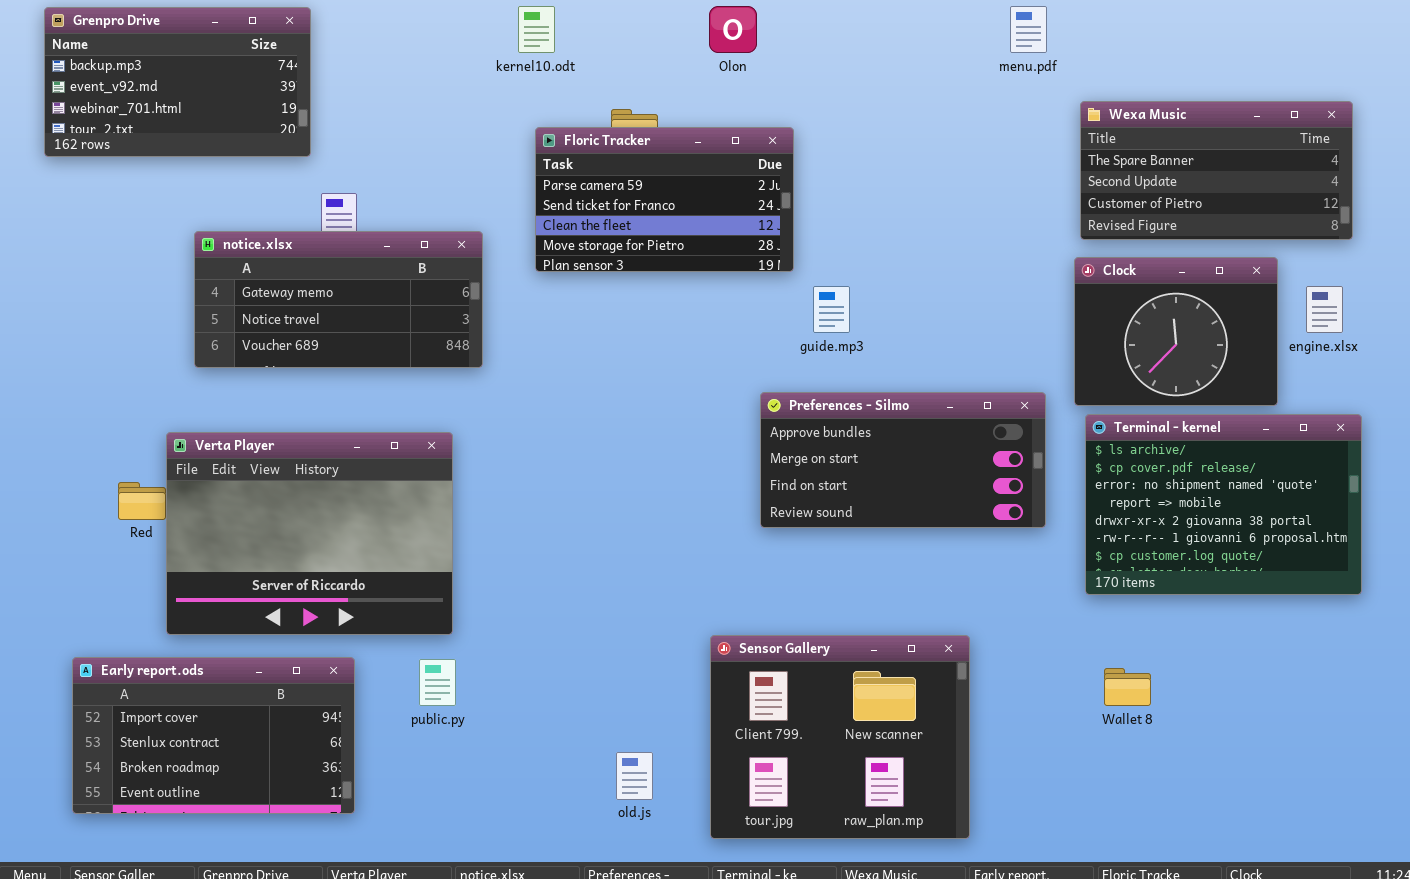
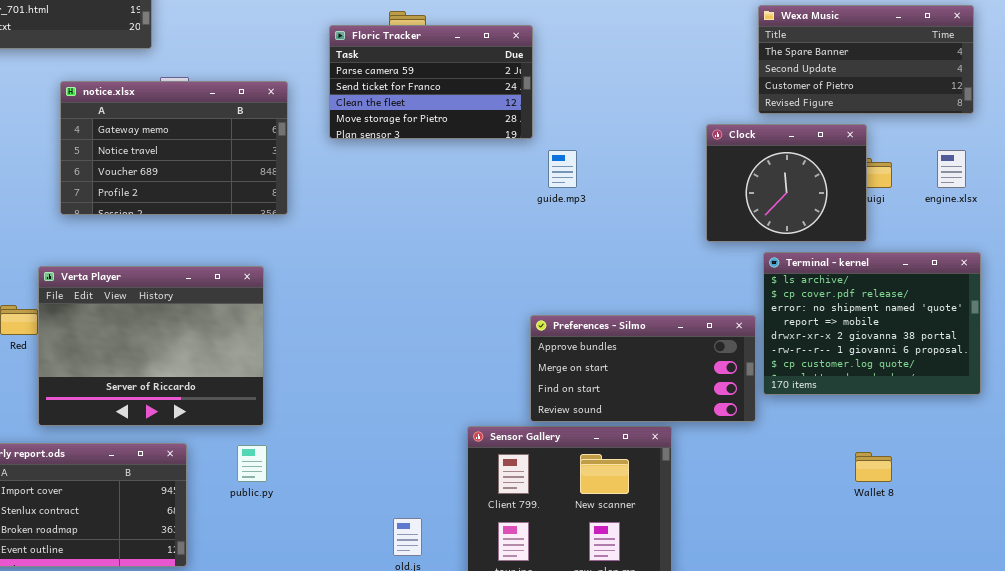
notice.xlsx: [194,231,483,368] -> [60,81,288,215], resized
Clock: [1074,257,1278,406] -> [706,124,867,242], moved
Preferences - Silmo: [760,392,1046,528] -> [530,315,756,422], moved
Wallet 8: [1104,668,1151,706] -> [855,452,892,482], moved

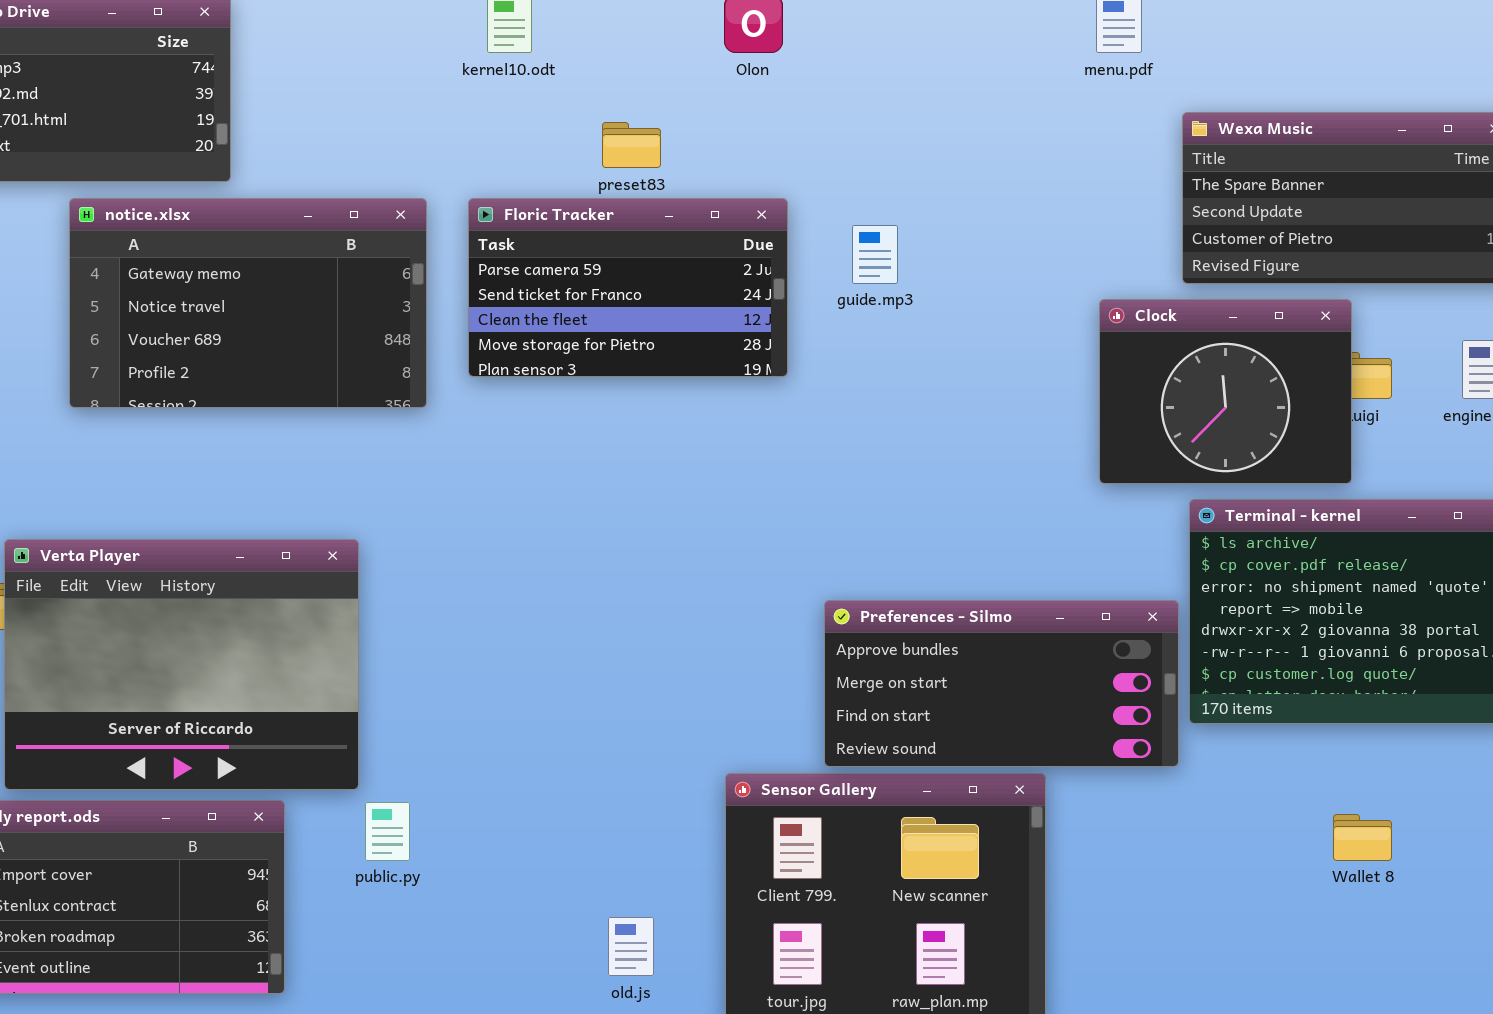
Floric Tracker: [329,25,533,139] -> [468,198,788,377], moved
notice.xlsx: [60,81,288,215] -> [69,198,427,408], moved
guide.mp3: [548,150,577,188] -> [852,225,898,284], moved
Verta Player: [38,266,264,426] -> [4,539,359,790], moved

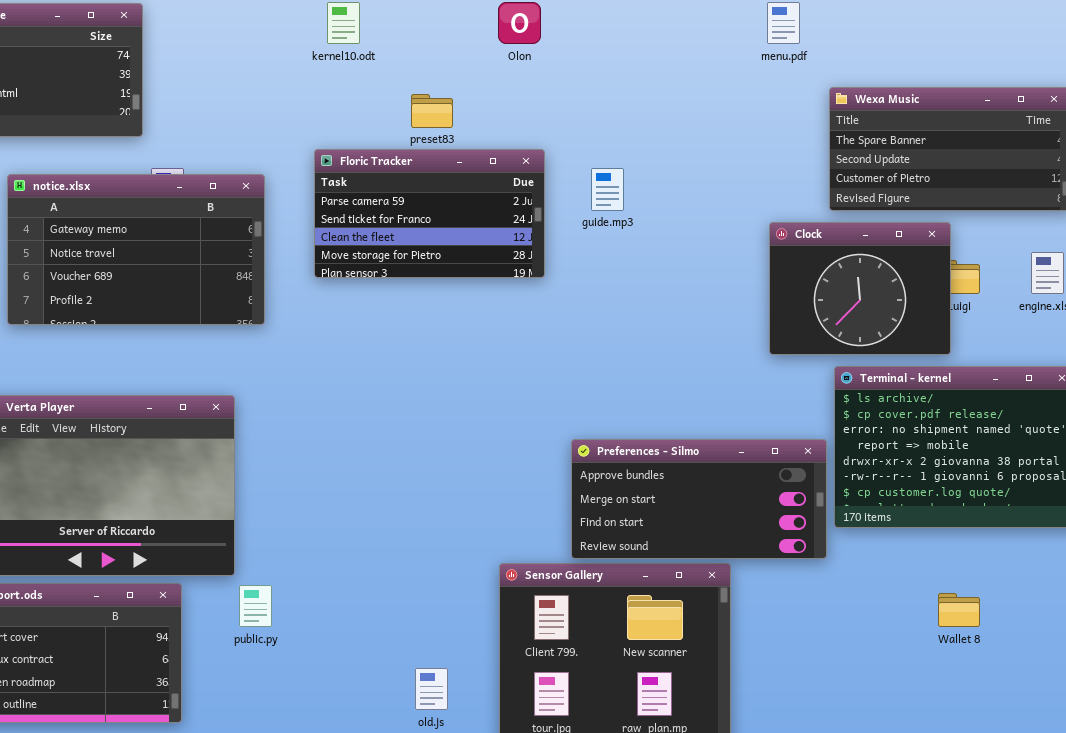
notice.xlsx: [69,198,427,408] -> [7,174,265,325], moved

